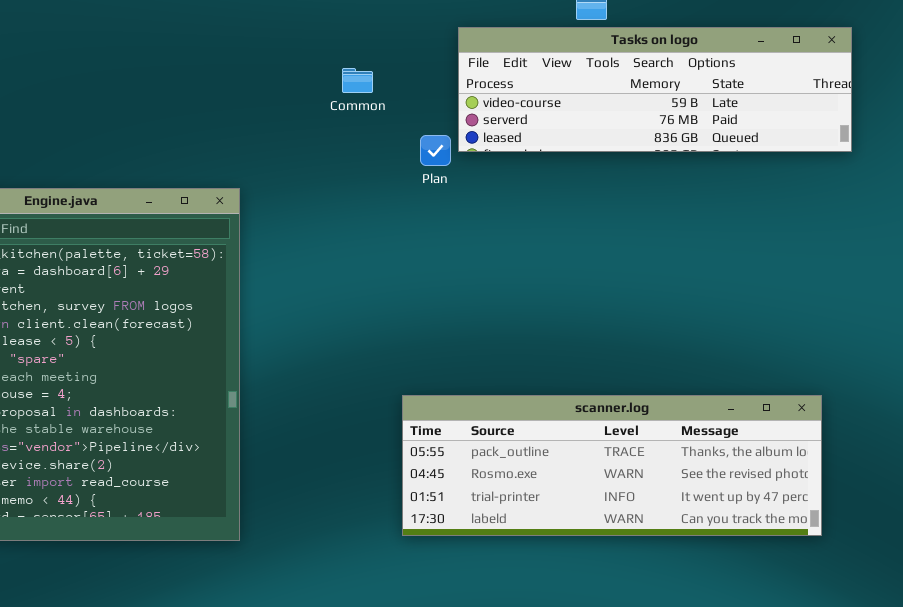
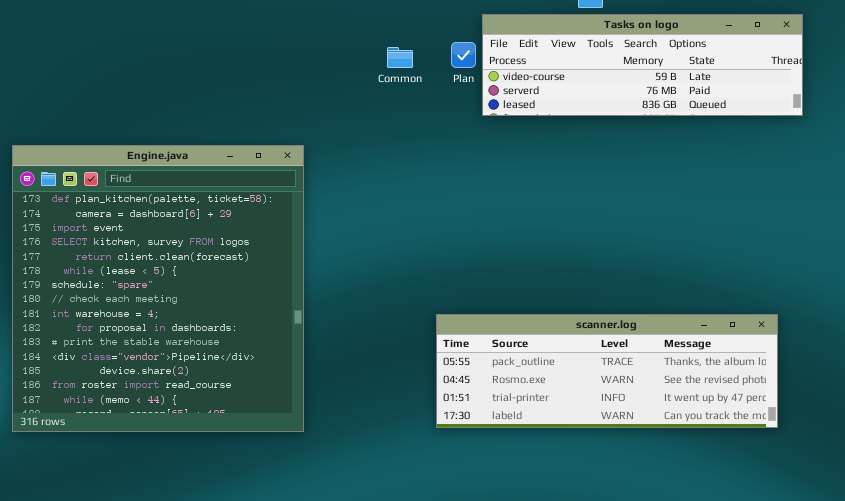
Plan: [420,135,451,166] -> [451,42,476,68], moved

